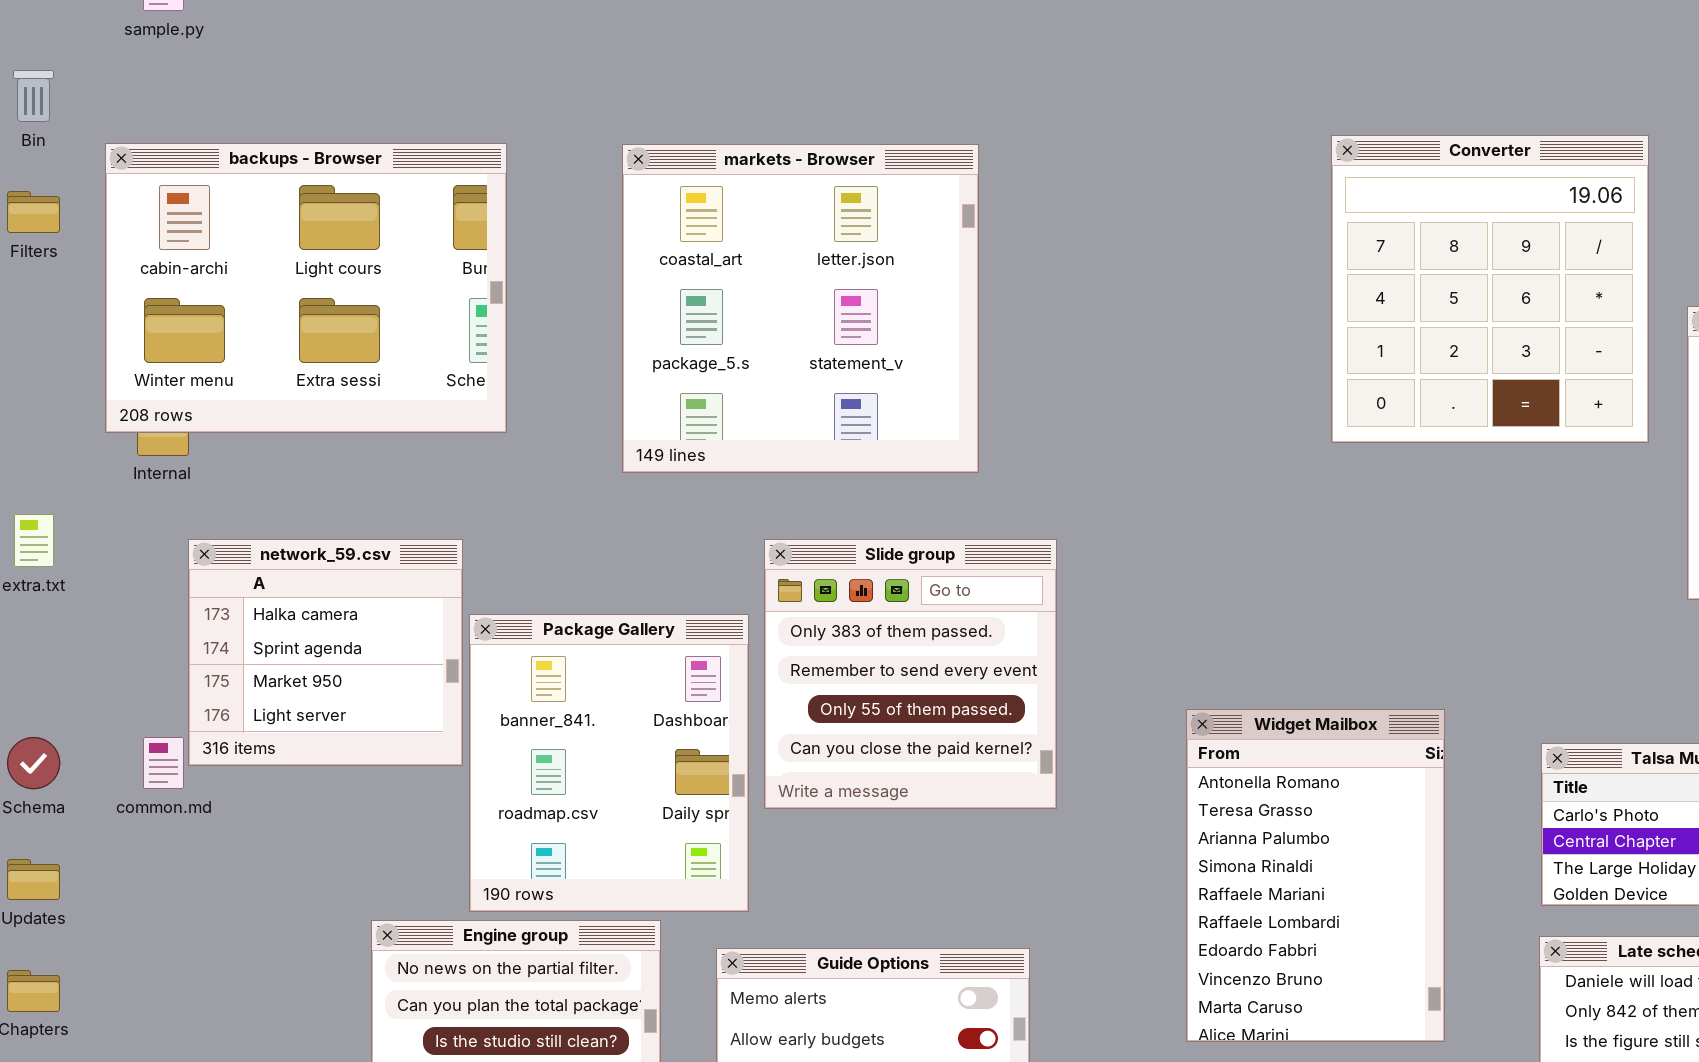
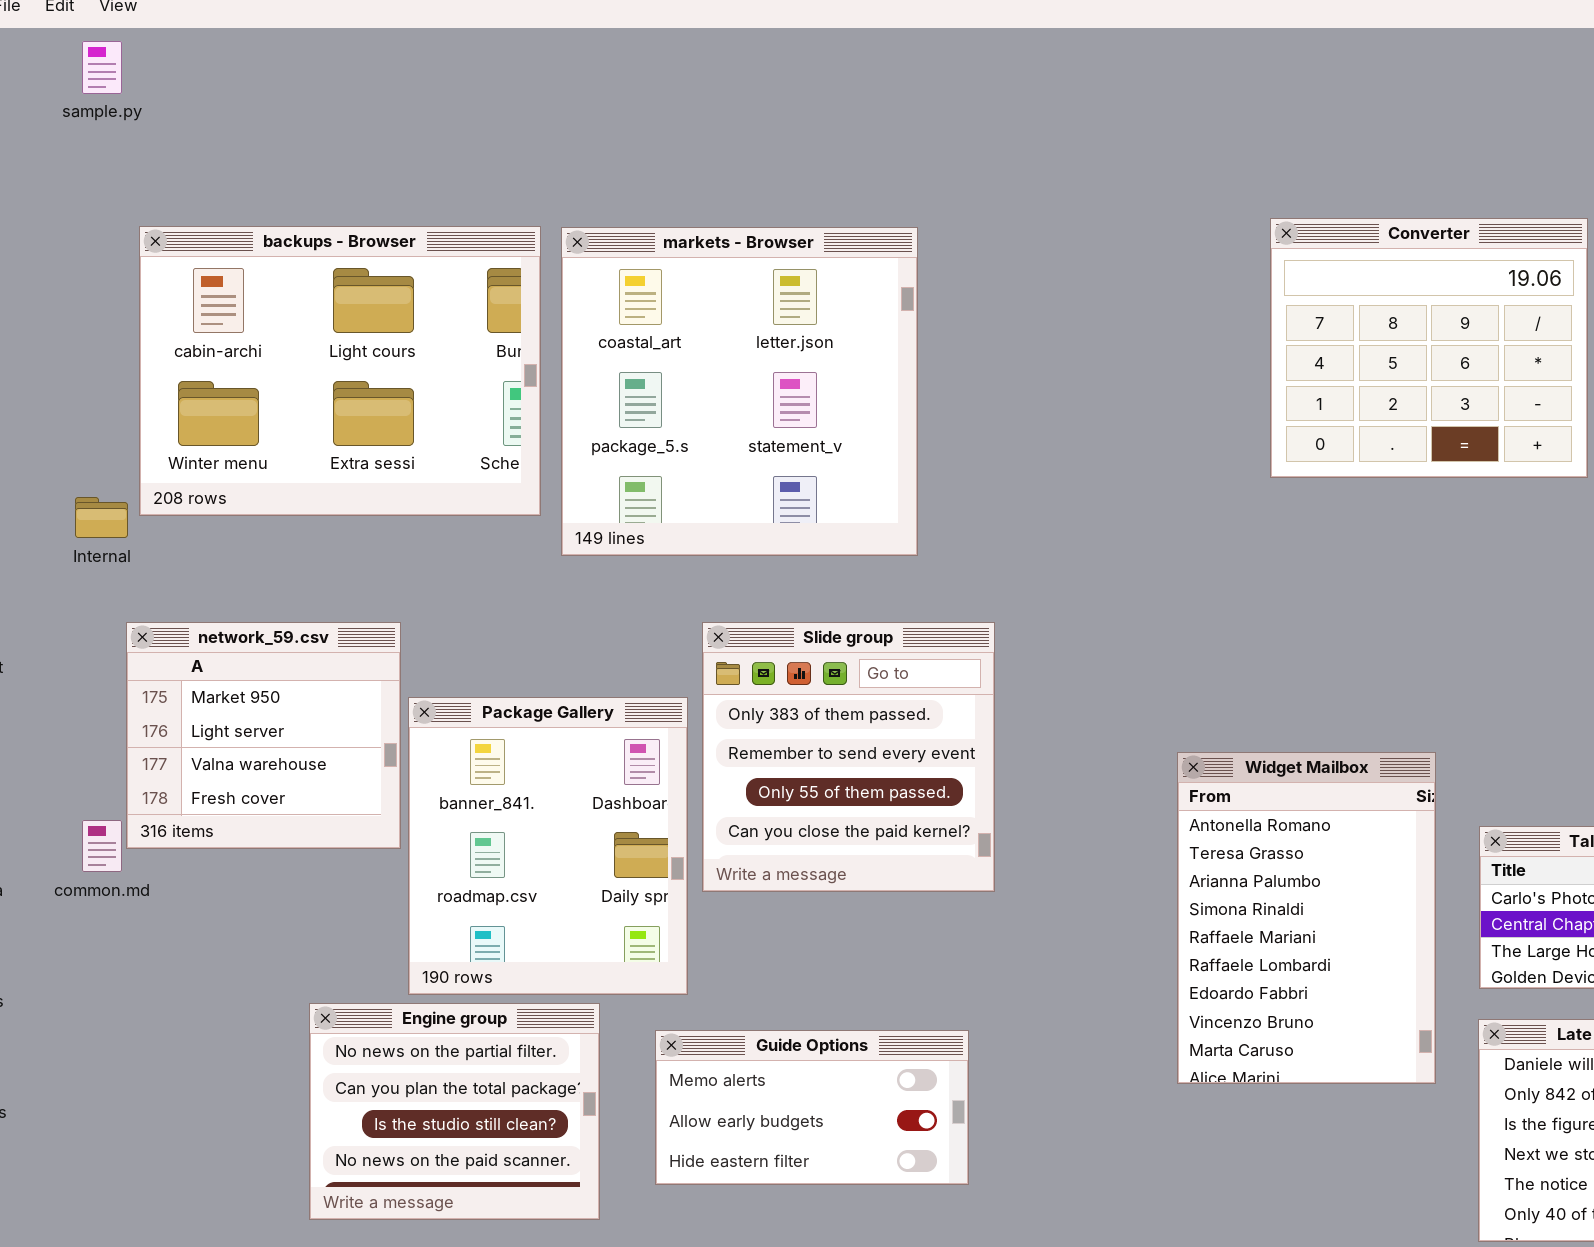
Converter: [1331,135,1649,443] -> [1270,218,1588,478], resized
backups - Browser: [105,143,507,433] -> [139,226,541,516], moved
network_59.csv: [188,539,463,766] -> [126,622,401,849], scrolled down 2 rows
Widget Mailbox: [1186,709,1445,1042] -> [1177,752,1436,1084], moved

